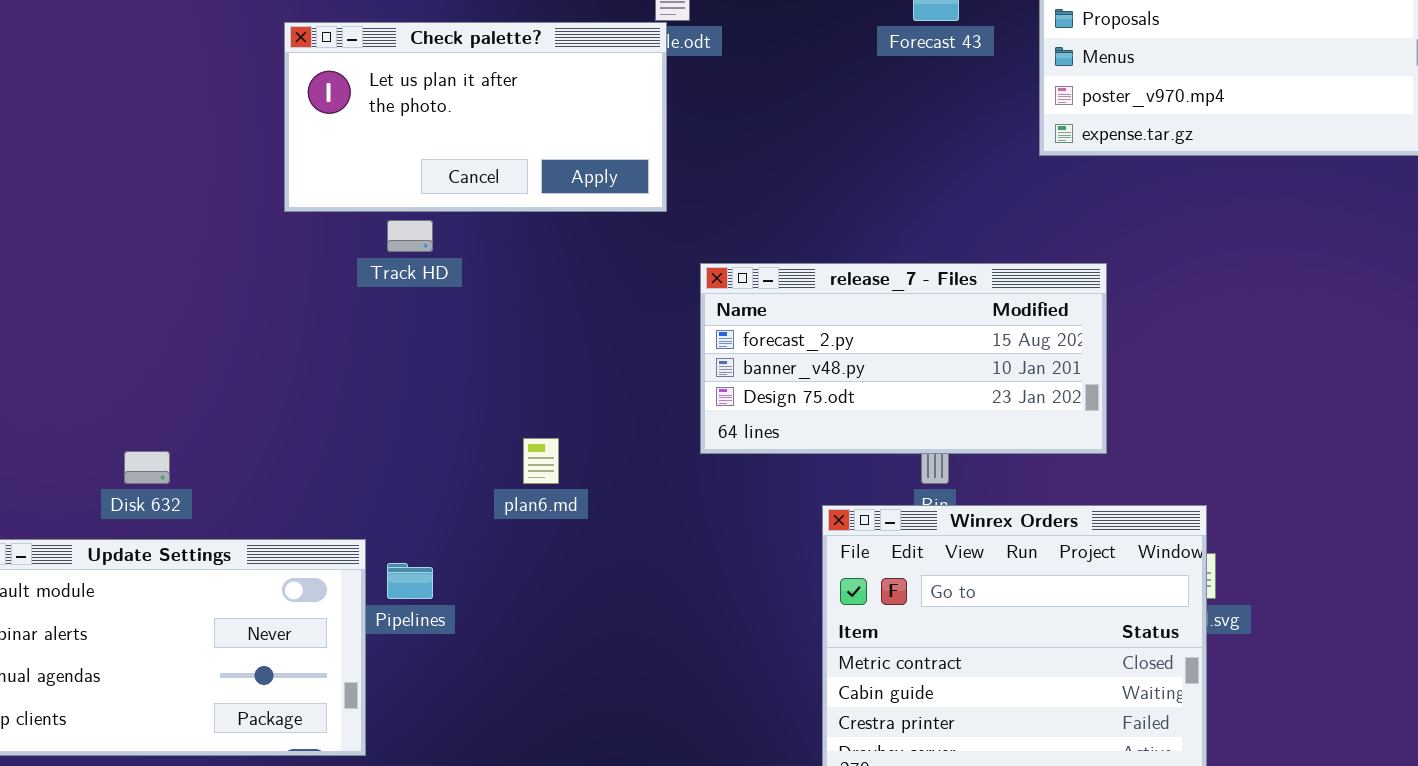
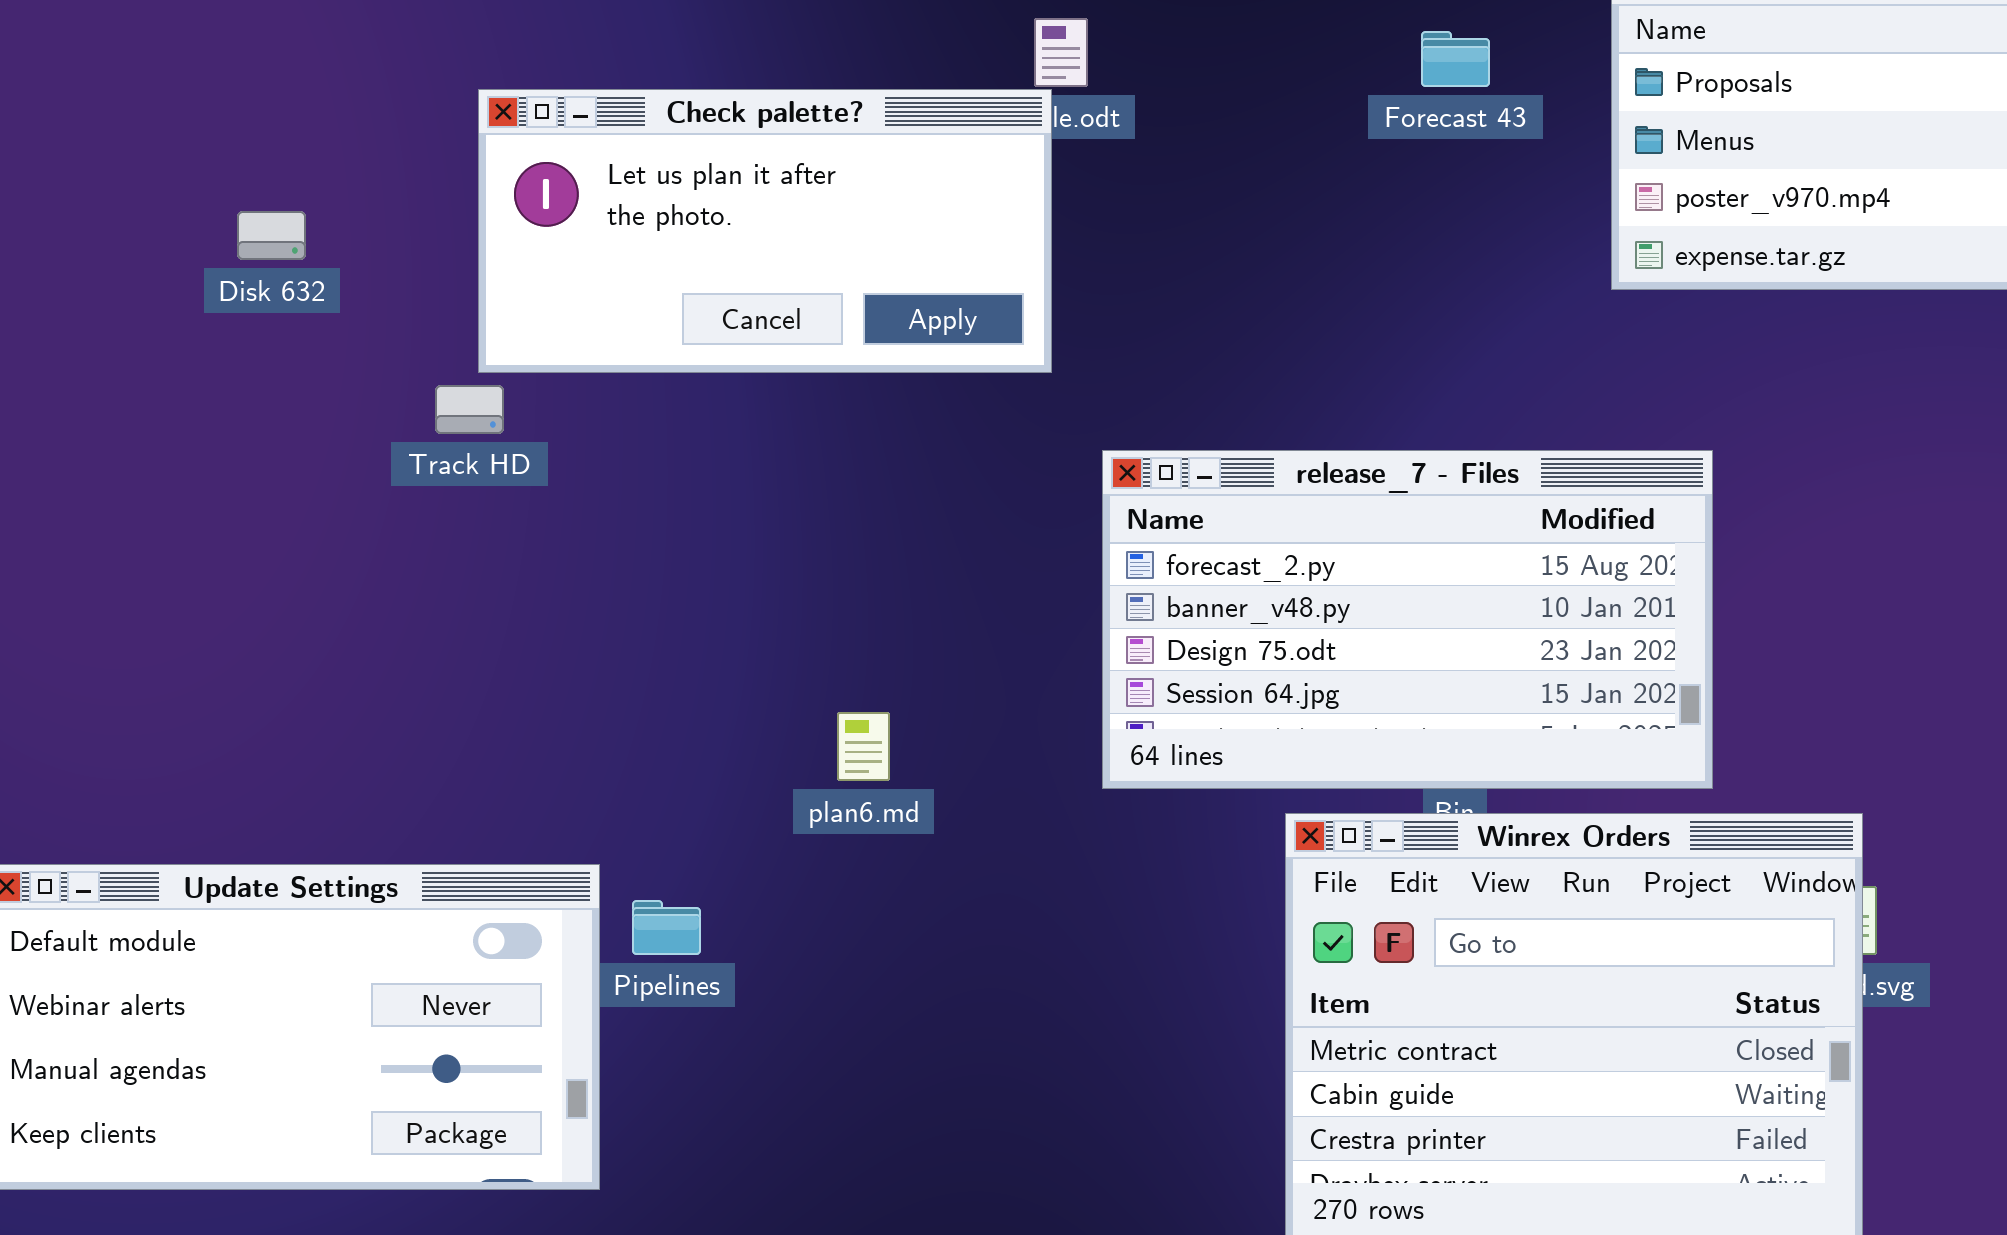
Track HD: [387,220,433,252] -> [435,385,504,434], moved
release_7 - Files: [700,263,1107,454] -> [1102,450,1713,789], resized
Disk 632: [124,451,170,484] -> [237,211,306,260], moved

